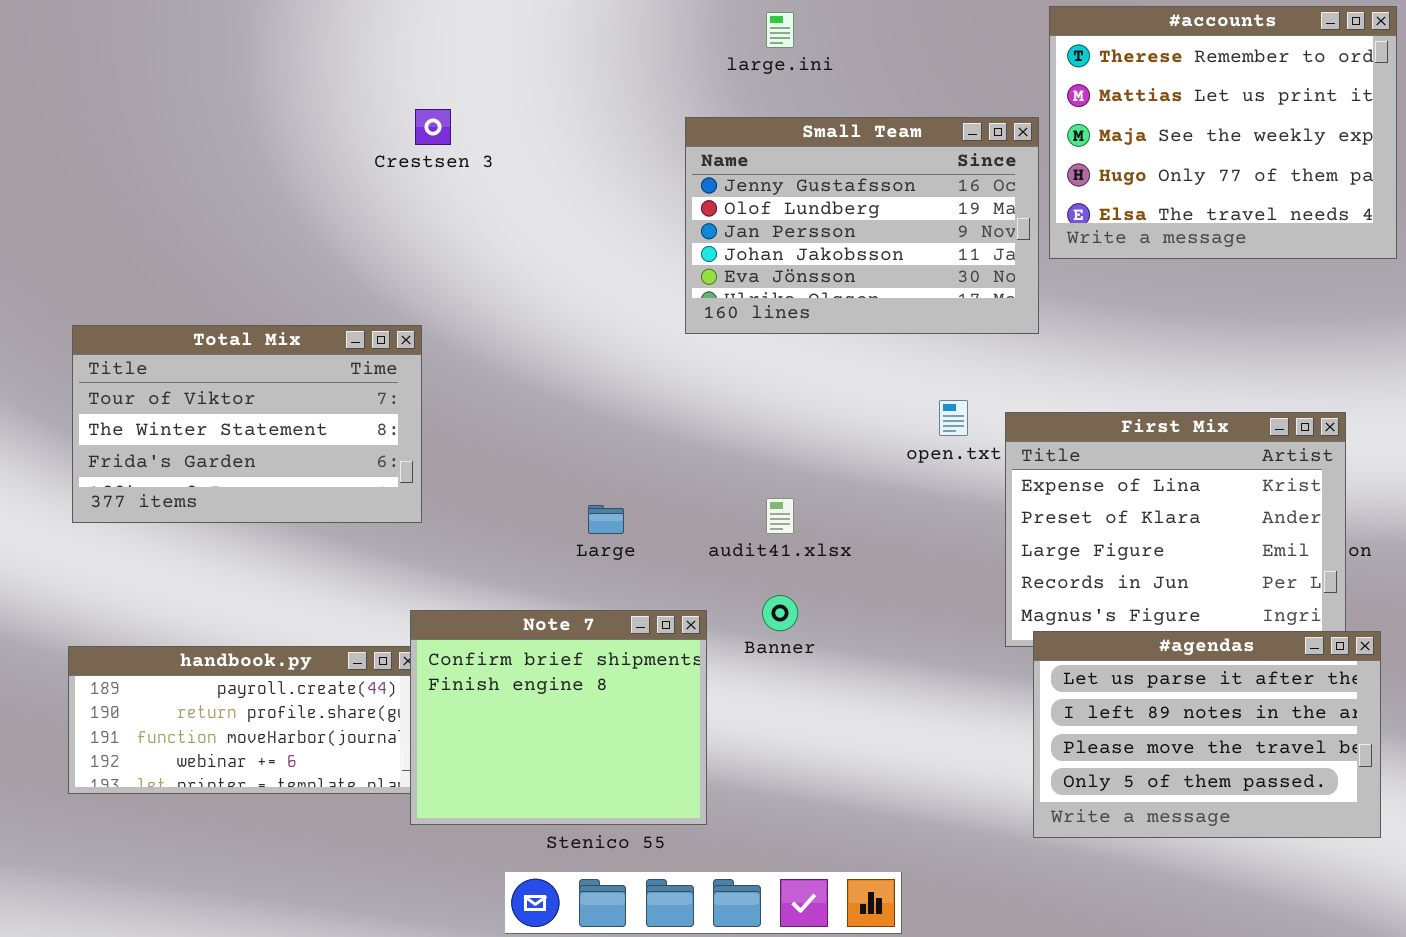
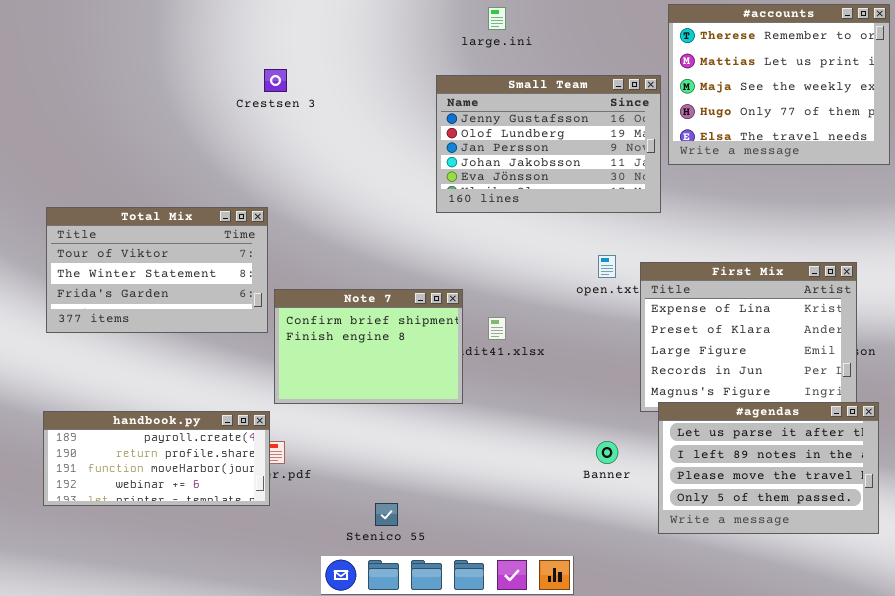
Banner: [762,595,798,631] -> [596,441,618,464], moved
Note 7: [410,610,707,825] -> [274,289,463,404], moved, resized

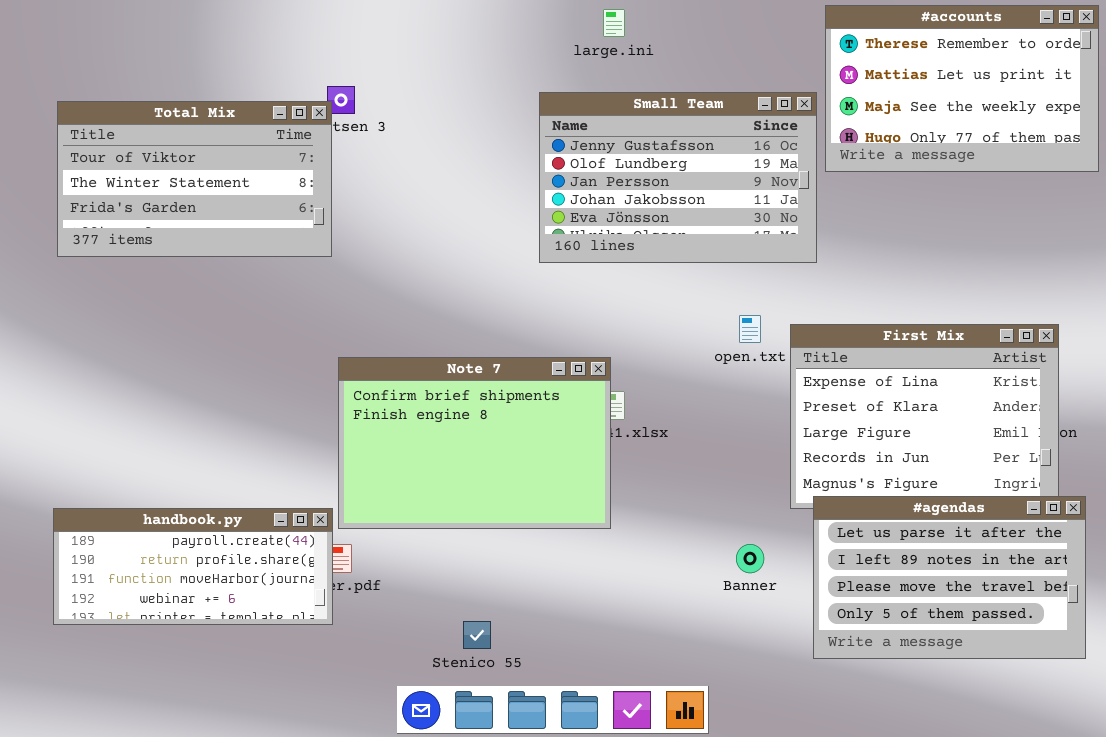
#accounts: [668,4,890,165] -> [825,5,1099,172], resized
Total Mix: [46,207,268,333] -> [57,101,332,257], moved
Note 7: [274,289,463,404] -> [338,357,611,529], resized

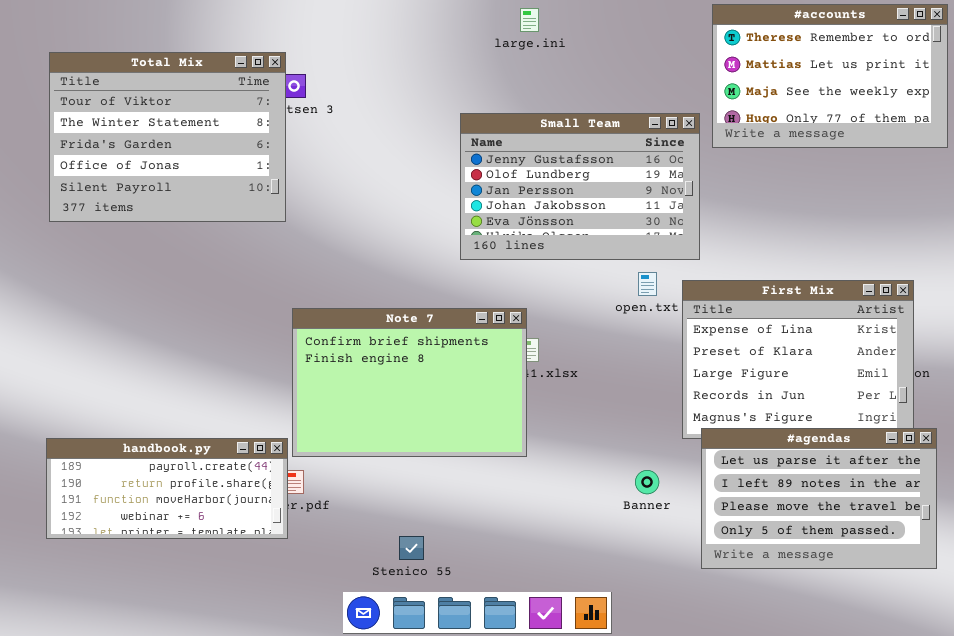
Small Team: [539,92,817,263] -> [460,113,700,260], moved
Total Mix: [57,101,332,257] -> [49,52,286,222], resized

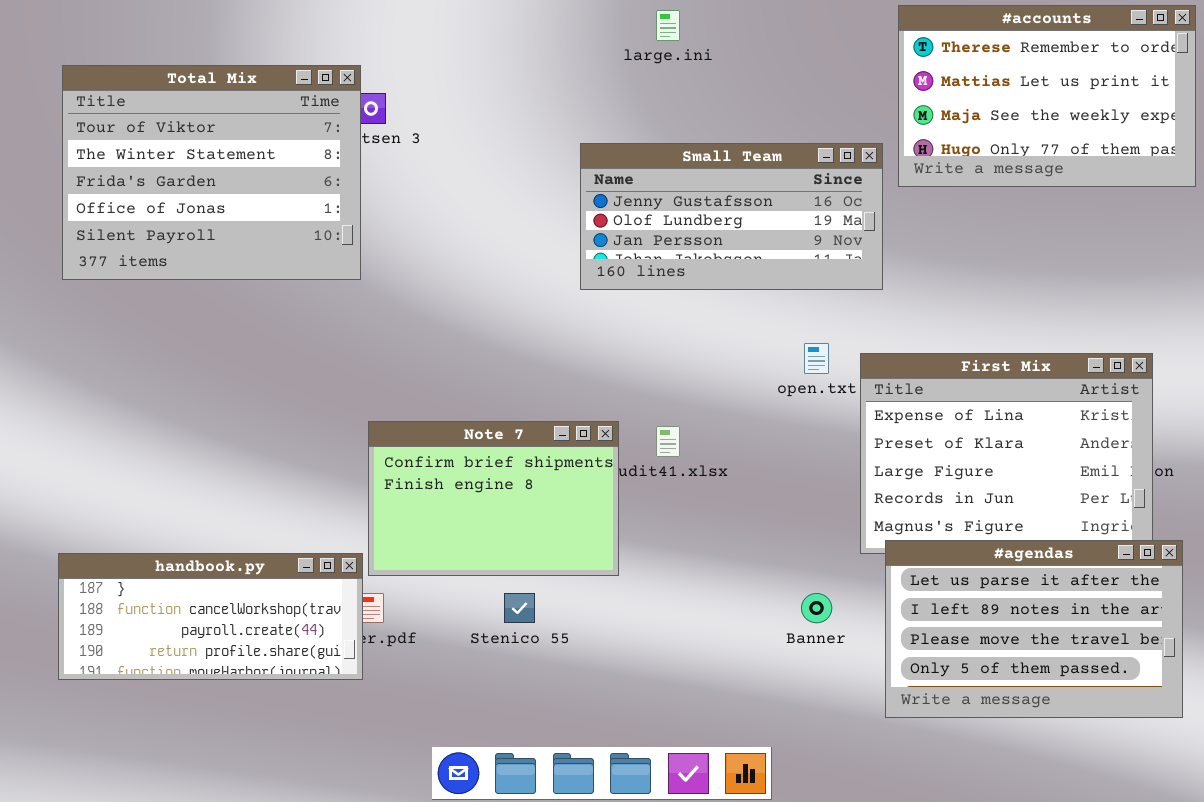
Small Team: [460,113,700,260] -> [580,143,883,290], resized
Note 7: [292,308,527,457] -> [368,421,619,576], resized
handbook.py: [46,438,288,539] -> [58,553,363,680], scrolled up 2 rows
Stenico 55: [399,536,424,560] -> [504,593,535,623], moved

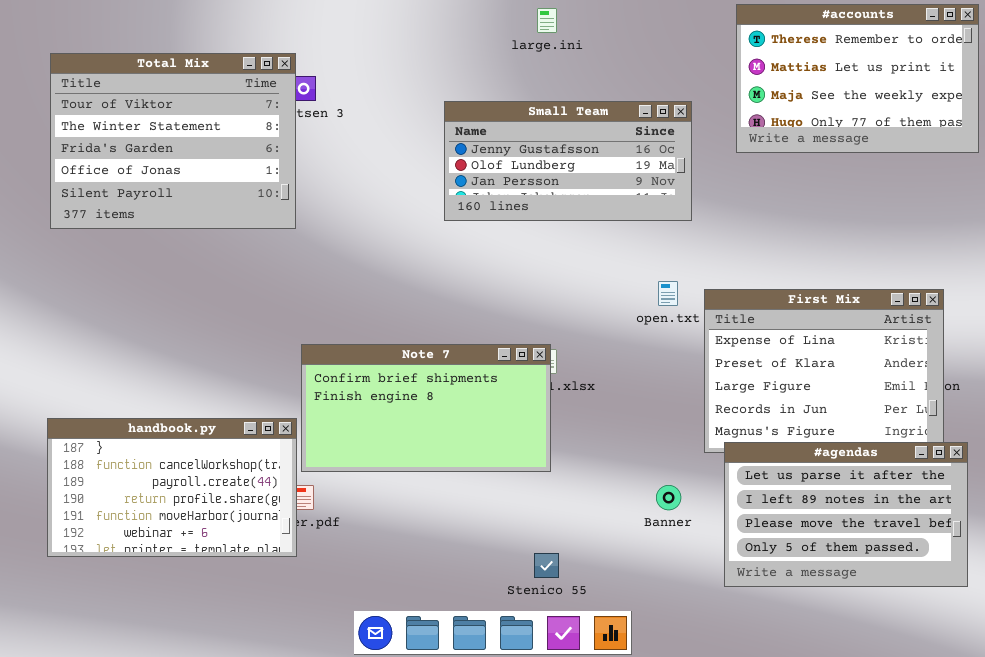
Small Team: [580,143,883,290] -> [444,101,692,221], moved
Note 7: [368,421,619,576] -> [301,344,551,472], resized
handbook.py: [58,553,363,680] -> [47,418,297,557], resized
Stenico 55: [504,593,535,623] -> [534,553,559,578], moved

